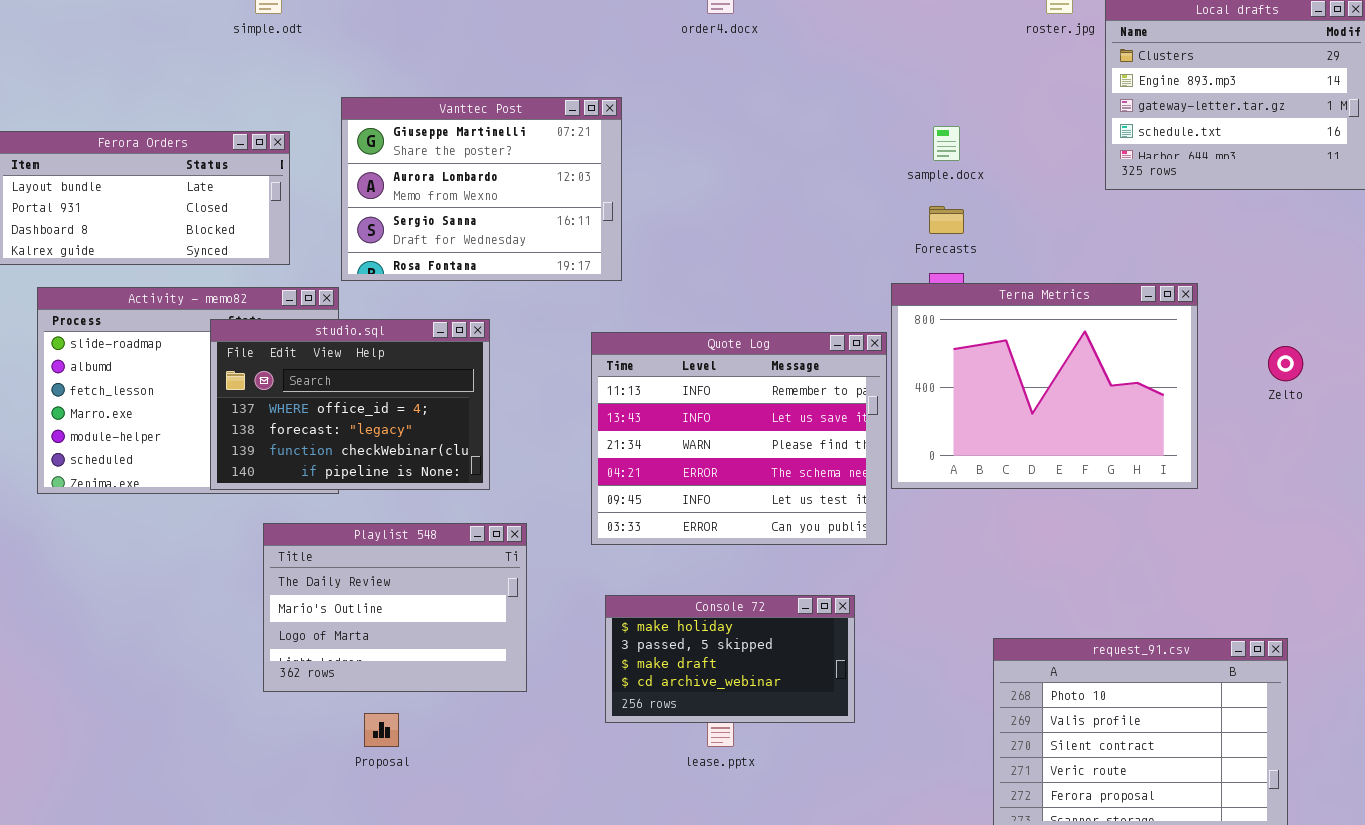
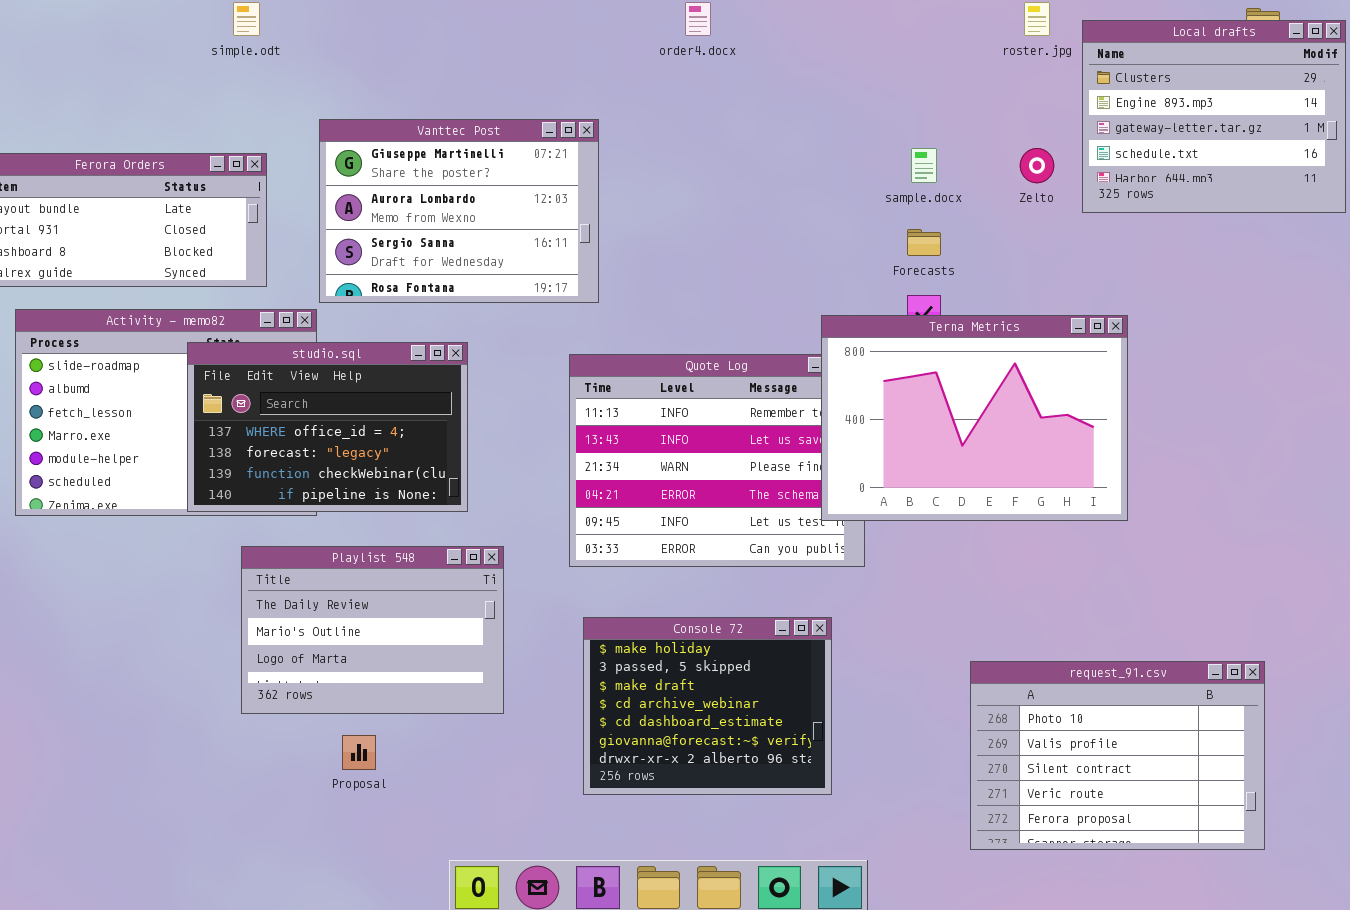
Terna Metrics: [891,283,1198,489] -> [821,315,1128,521], moved
Zelto: [1268,346,1303,381] -> [1020,148,1054,183], moved
Console 72: [605,595,855,723] -> [583,617,832,795], resized

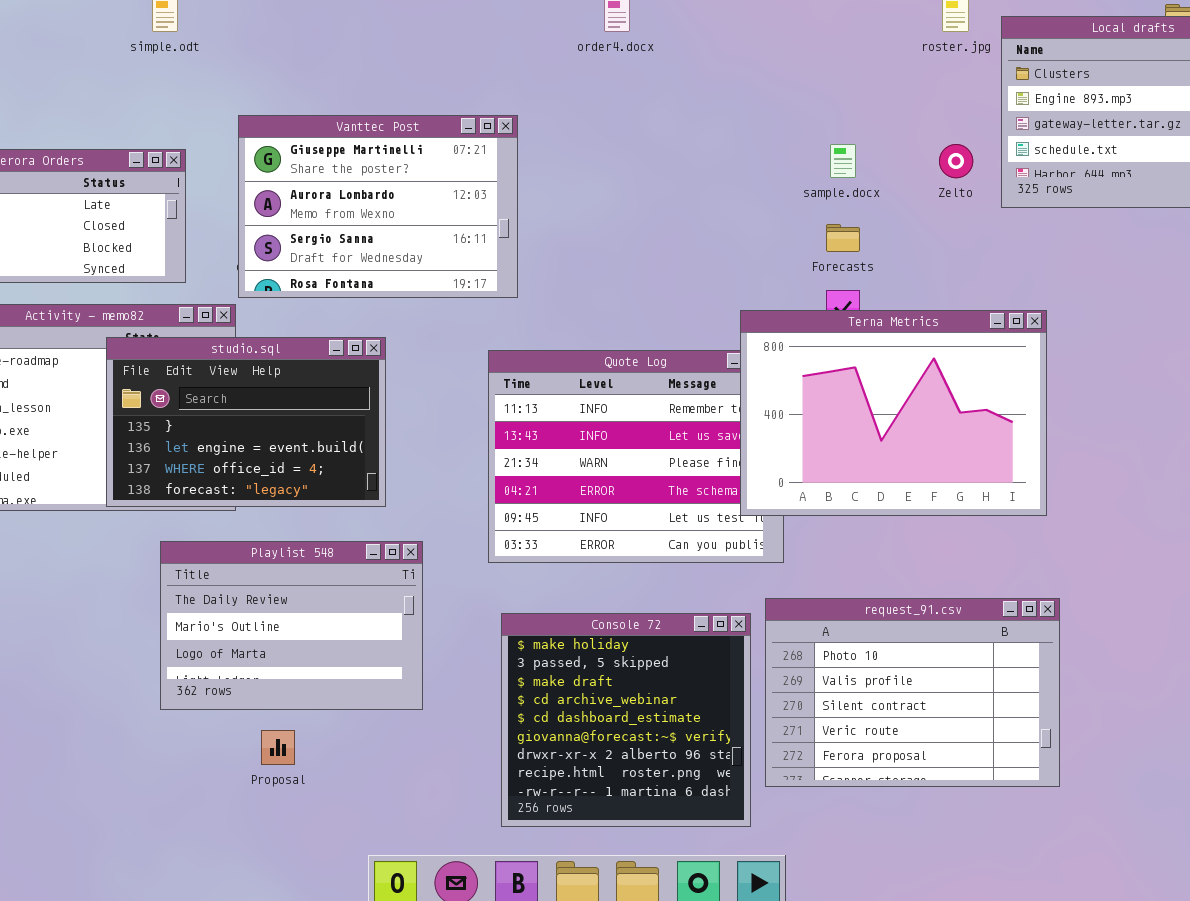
studio.sql: [187,342,468,512] -> [106,337,386,507], scrolled up 2 rows
Console 72: [583,617,832,795] -> [501,613,751,827], resized
request_91.csv: [970,661,1265,850] -> [765,598,1060,787], moved

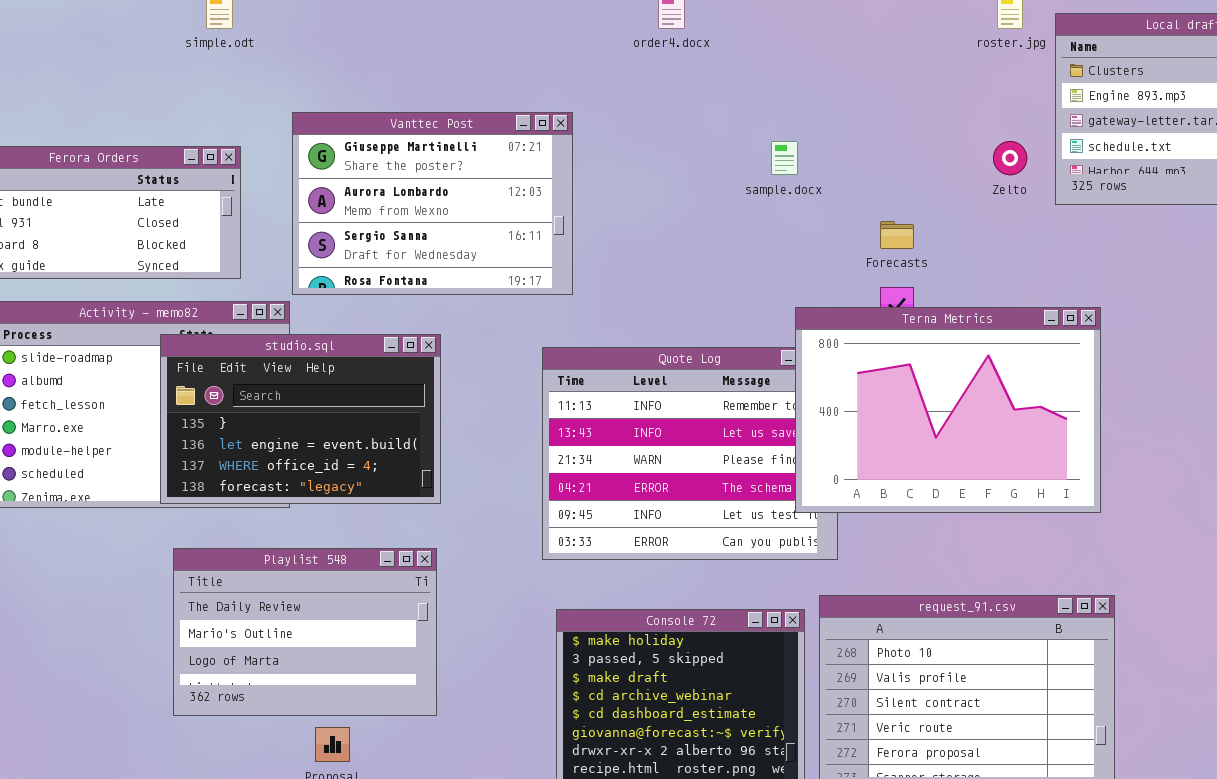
sample.docx: [830,144,856,178] -> [771,141,798,175], moved
Playlist 548: [160,541,423,710] -> [173,548,437,716], moved

